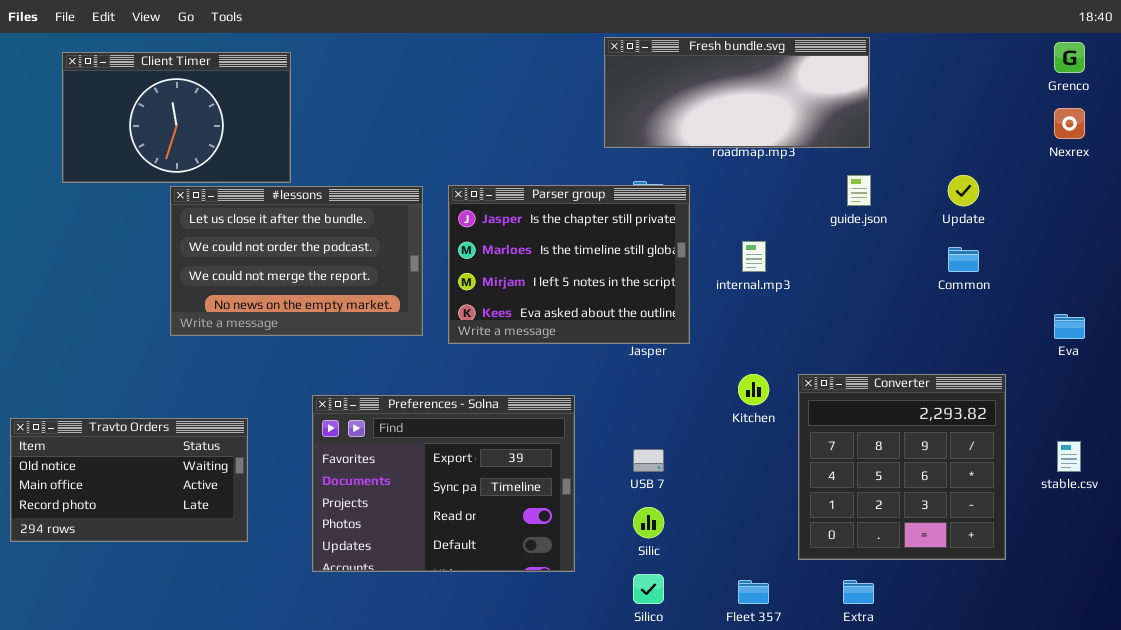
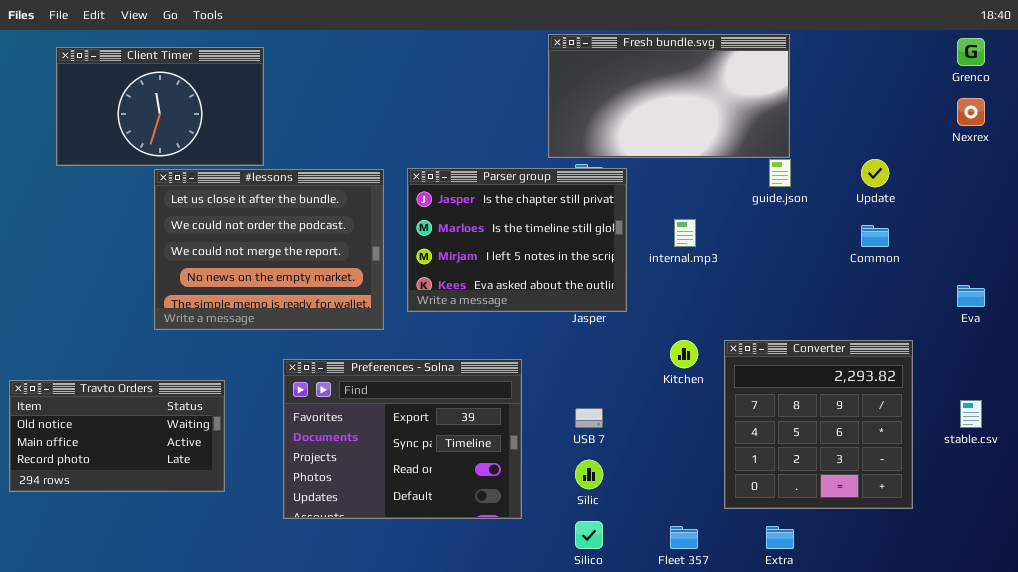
Fresh bundle.svg: [604,37,870,148] -> [548,34,790,158], resized
#lessons: [170,186,423,336] -> [154,169,384,330], resized

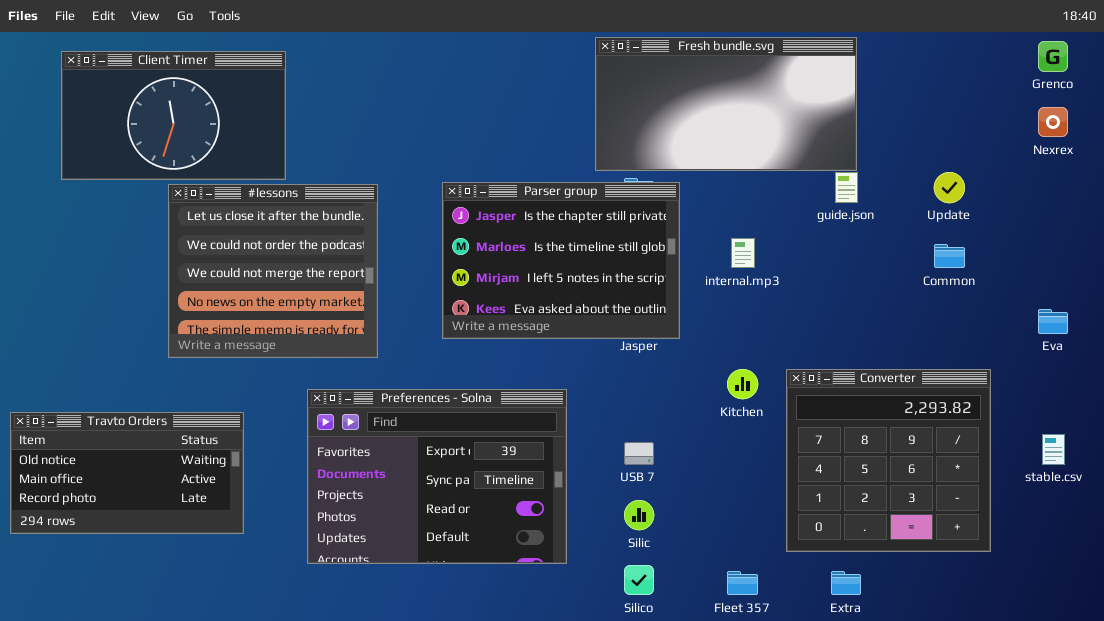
#lessons: [154,169,384,330] -> [168,184,378,358], resized

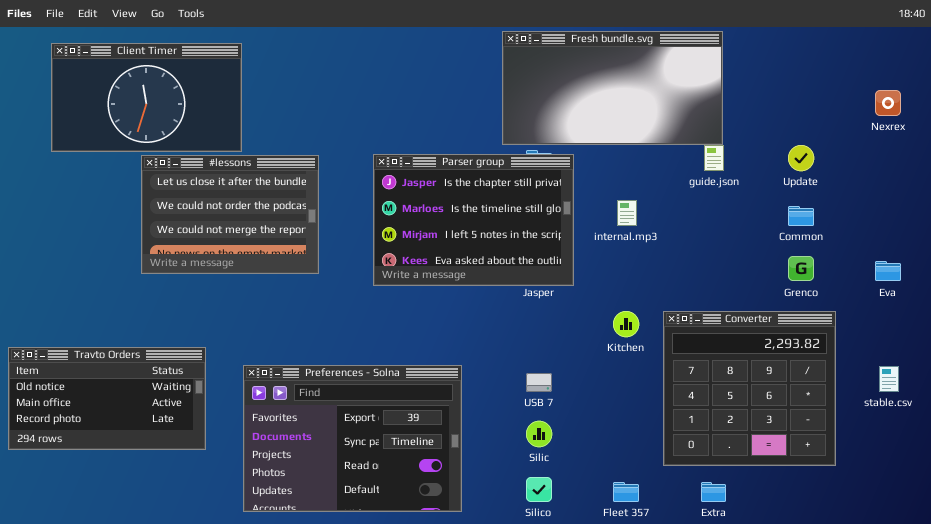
Grenco: [1038,41,1068,72] -> [788,256,814,281], moved
#lessons: [168,184,378,358] -> [141,155,319,274], resized
Preferences - Solna: [307,389,567,564] -> [243,365,462,512], moved

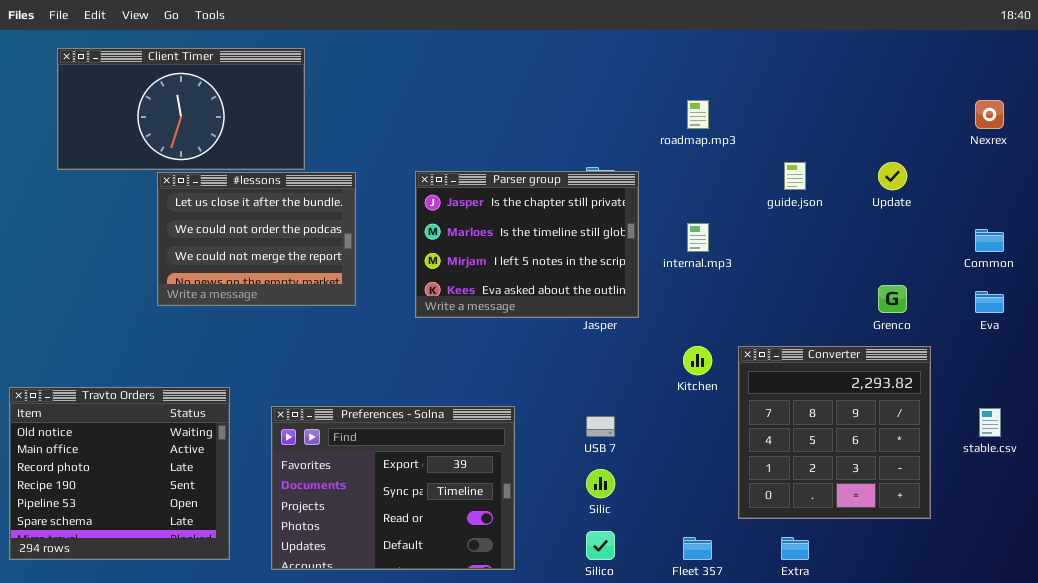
Fresh bundle.svg: [502,31,723,145] -> none, closed
Client Timer: [51,43,242,152] -> [57,48,305,170], resized
Common: [788,206,814,226] -> [975,229,1004,252], moved
Travto Orders: [8,347,206,450] -> [9,387,230,560], resized

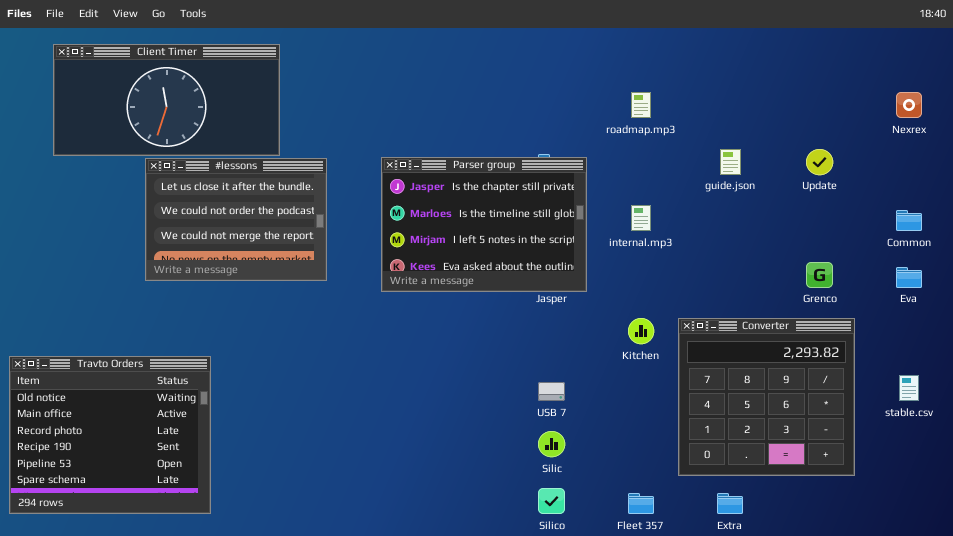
Preferences - Solna: [271,406,515,570] -> none, closed

